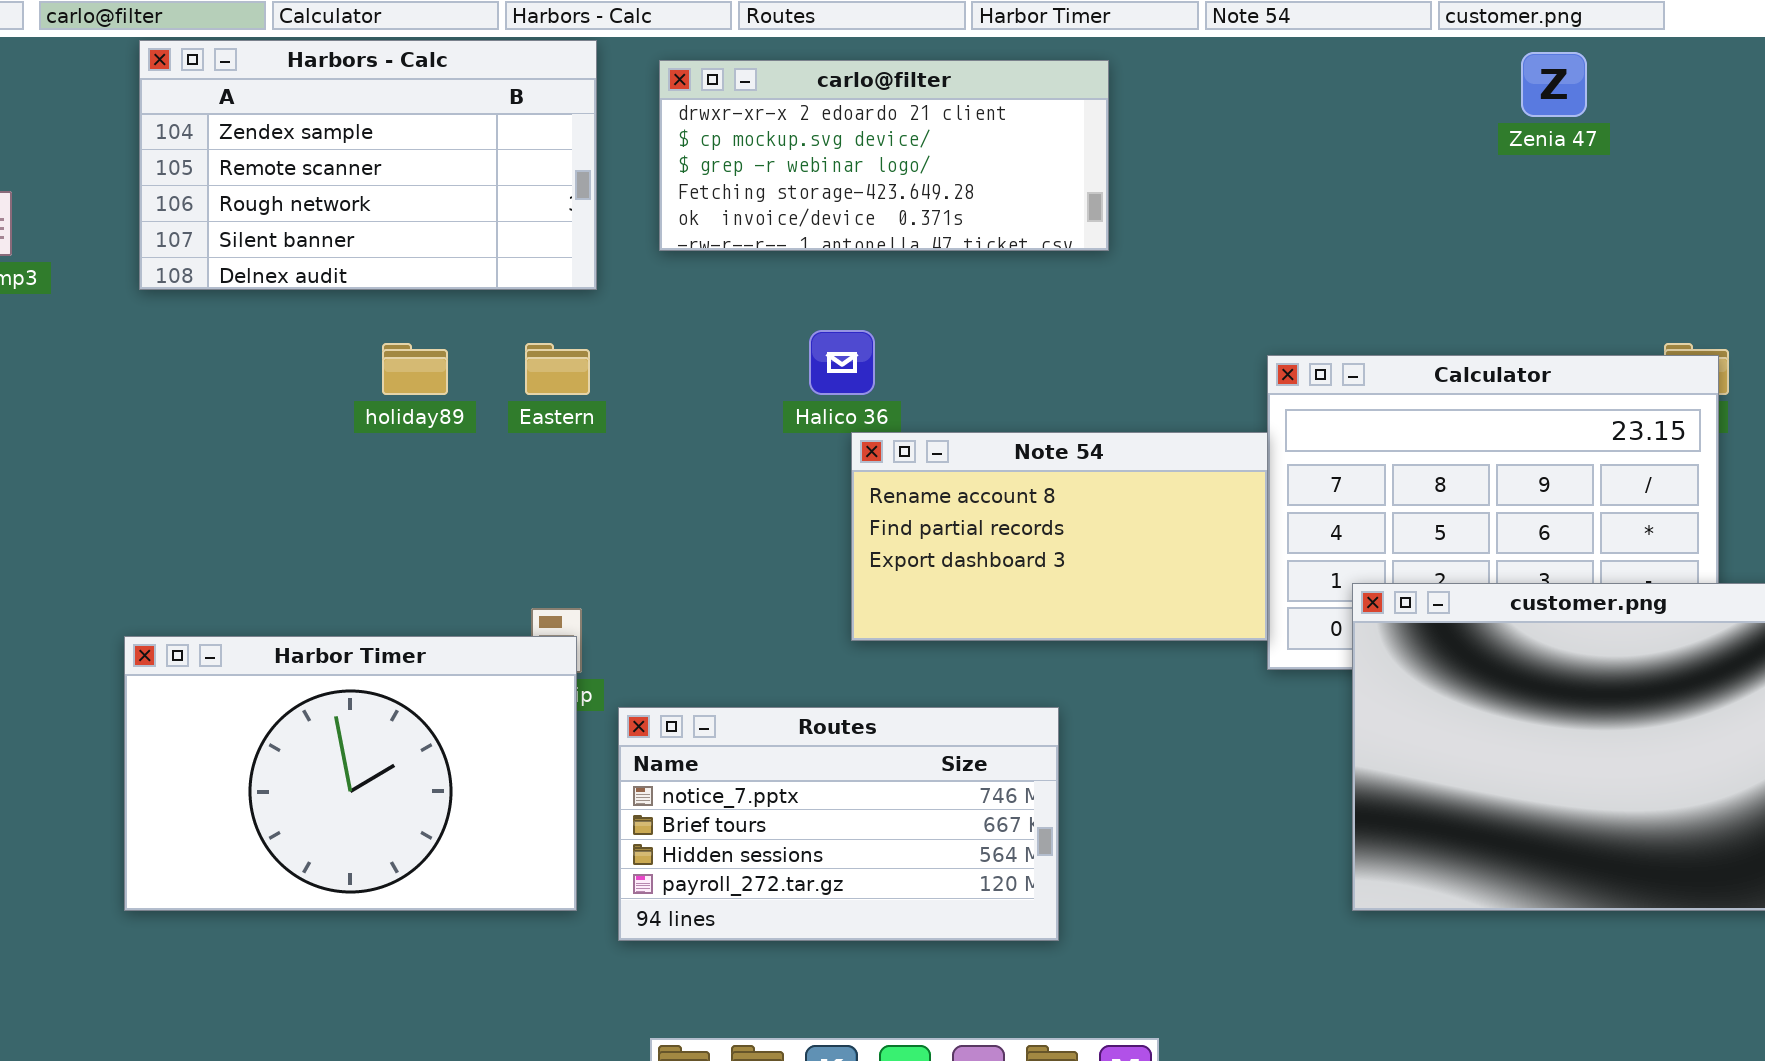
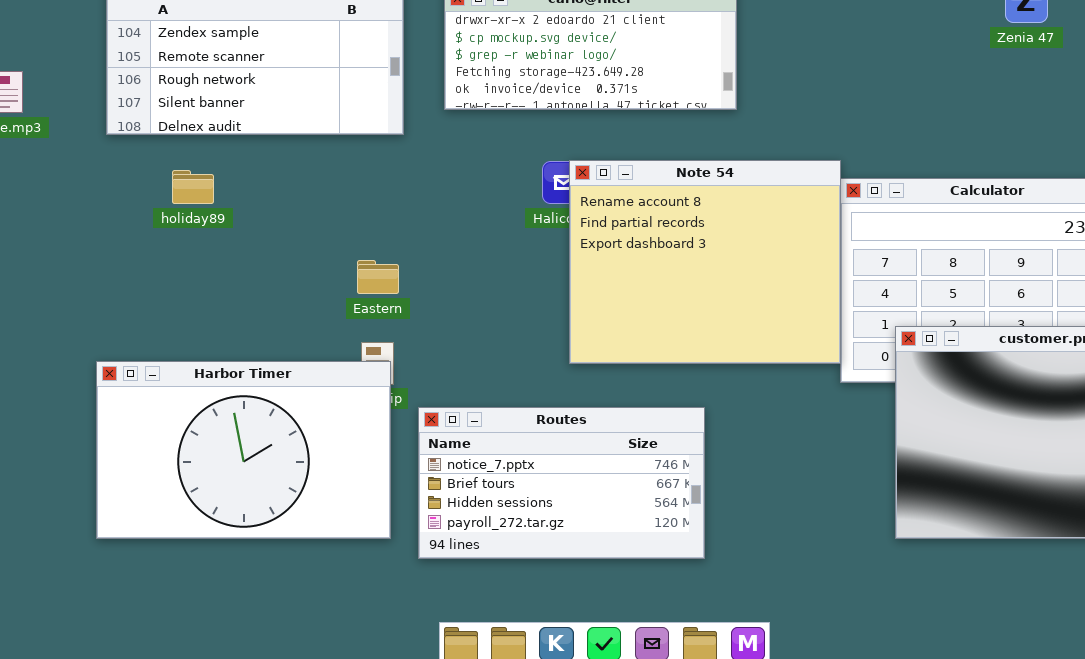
holiday89: [382,343,448,395] -> [172,170,214,204], moved
Eastern: [525,343,590,395] -> [357,260,399,294], moved
Note 54: [851,432,1268,641] -> [569,160,841,364], resized

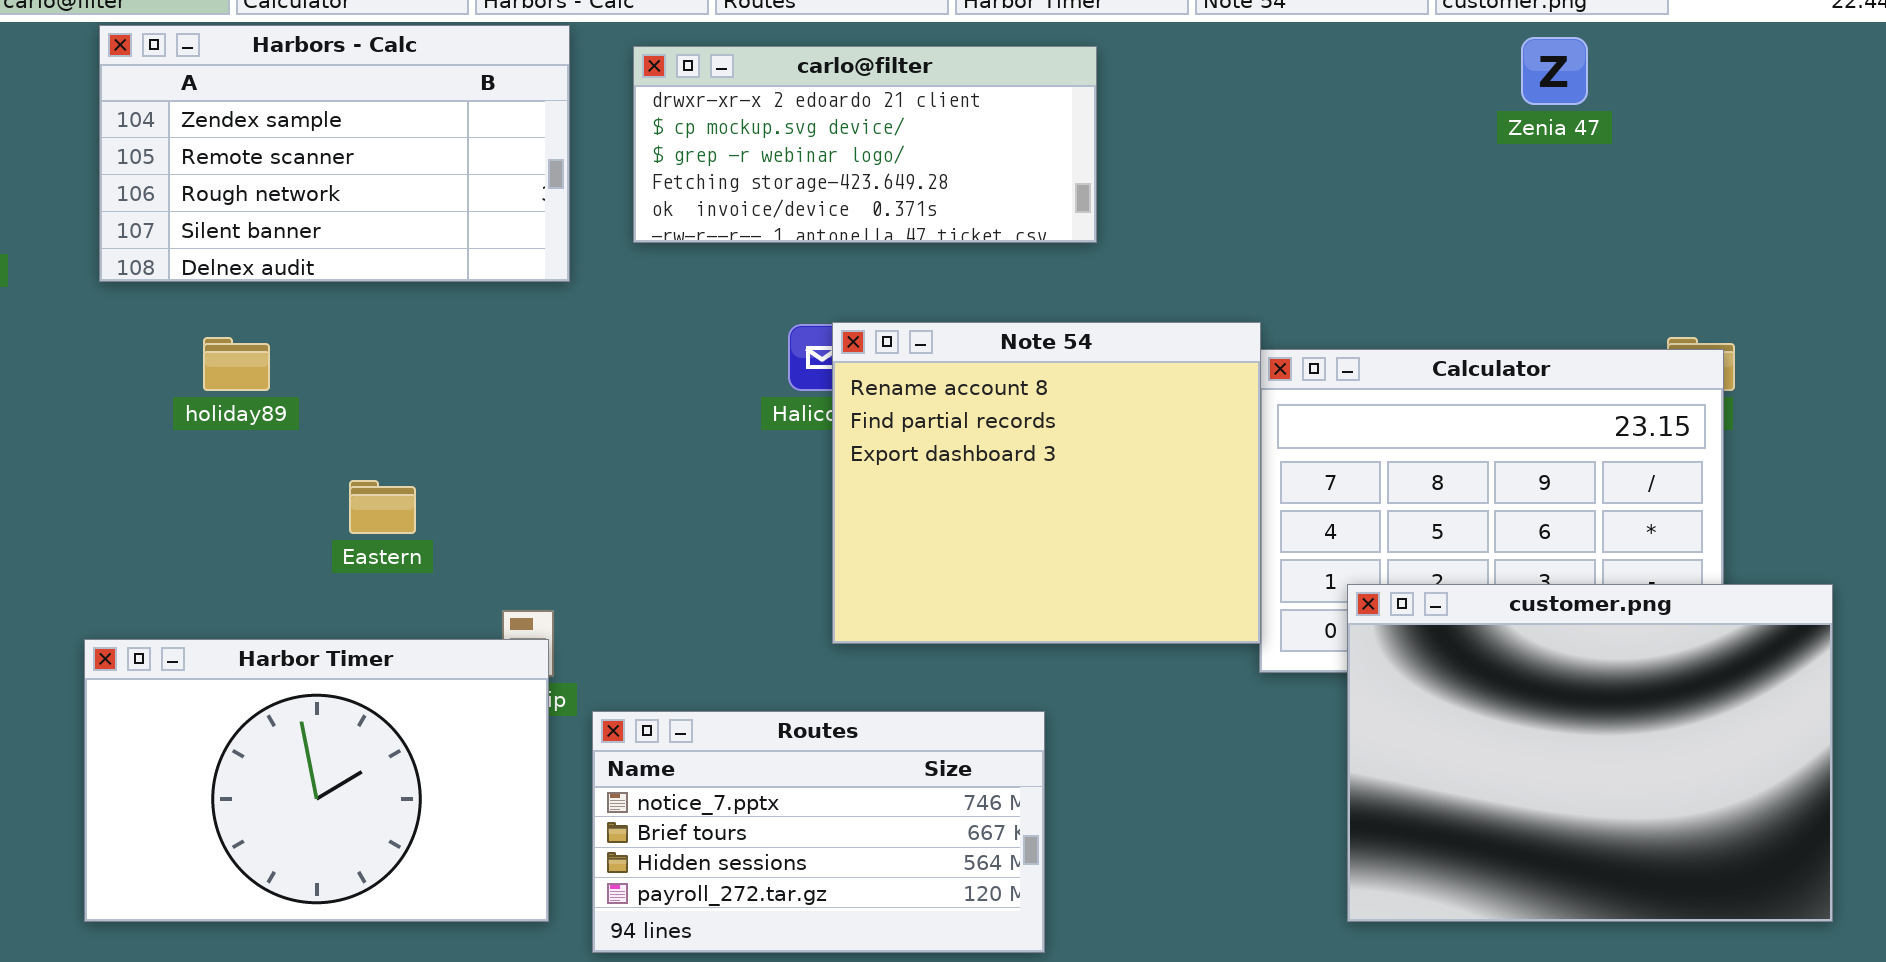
Eastern: [357,260,399,294] -> [349,480,416,534], moved

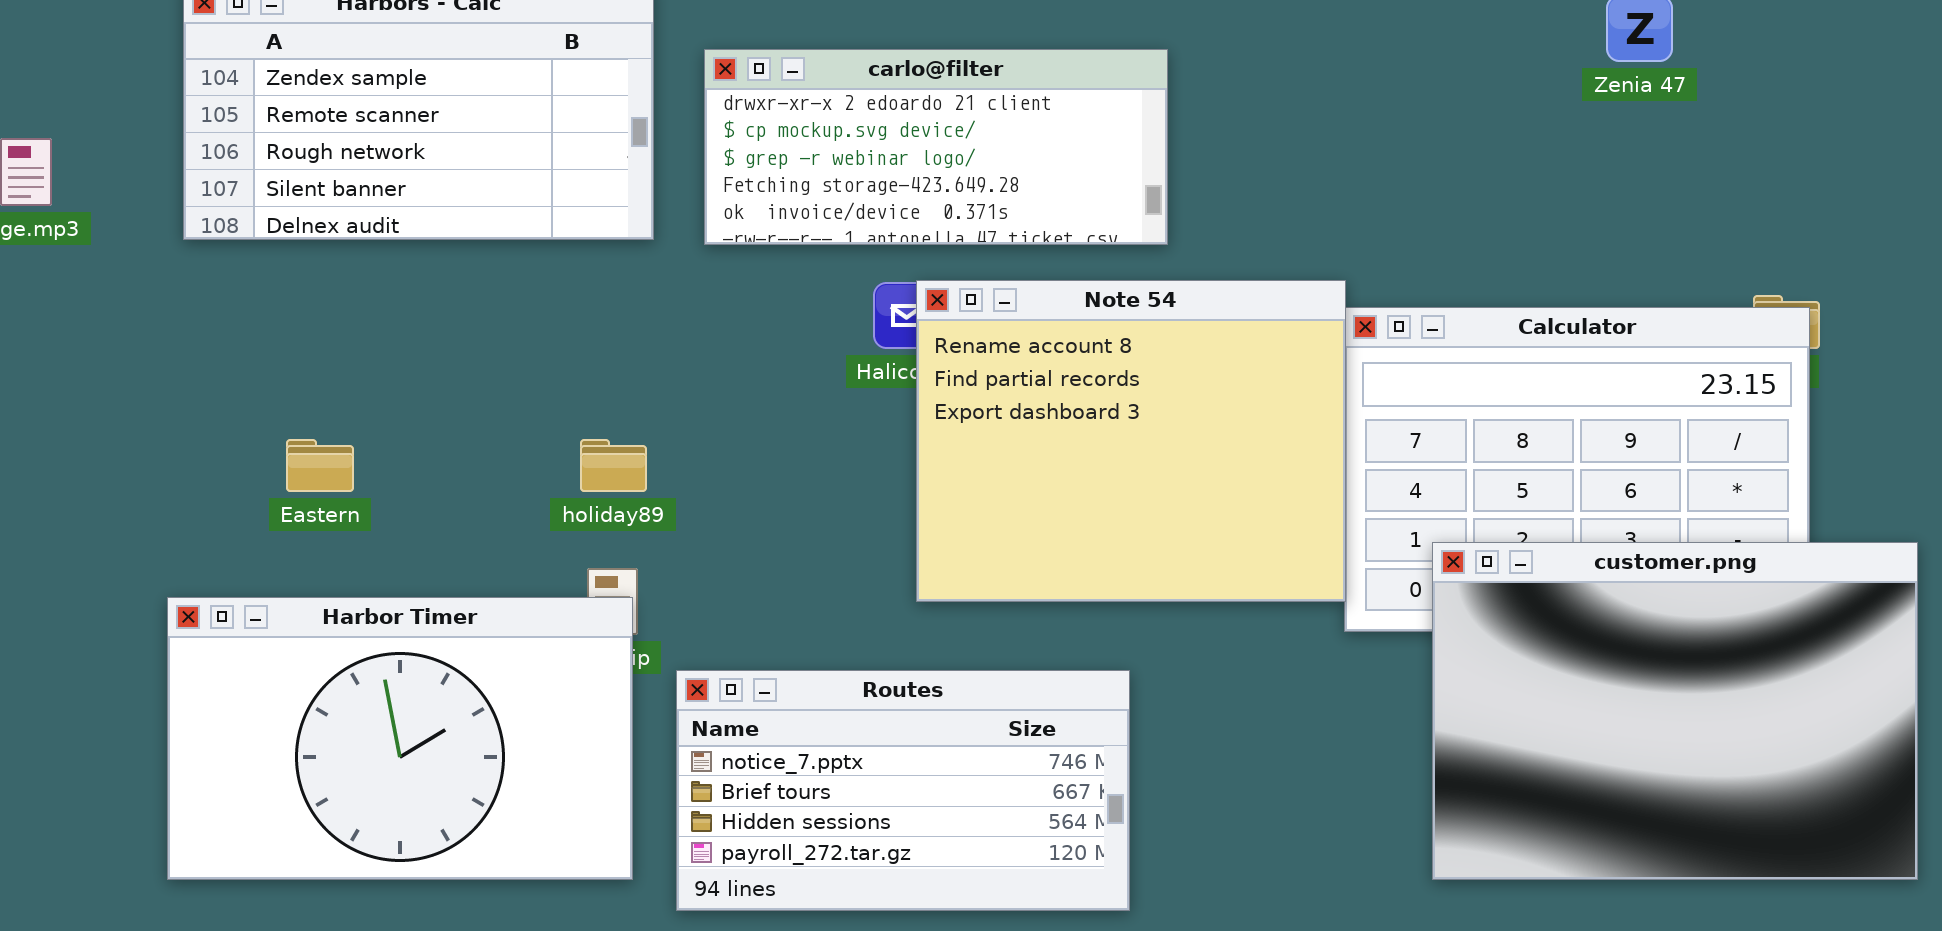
carlo@filter: [633,46,1097,243] -> [704,49,1168,245], moved
holiday89: [203,337,270,391] -> [580,439,647,492], moved
Eastern: [349,480,416,534] -> [286,439,354,492], moved

